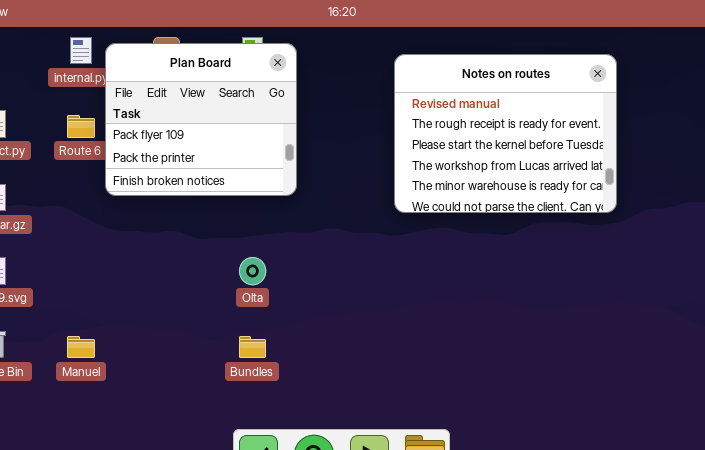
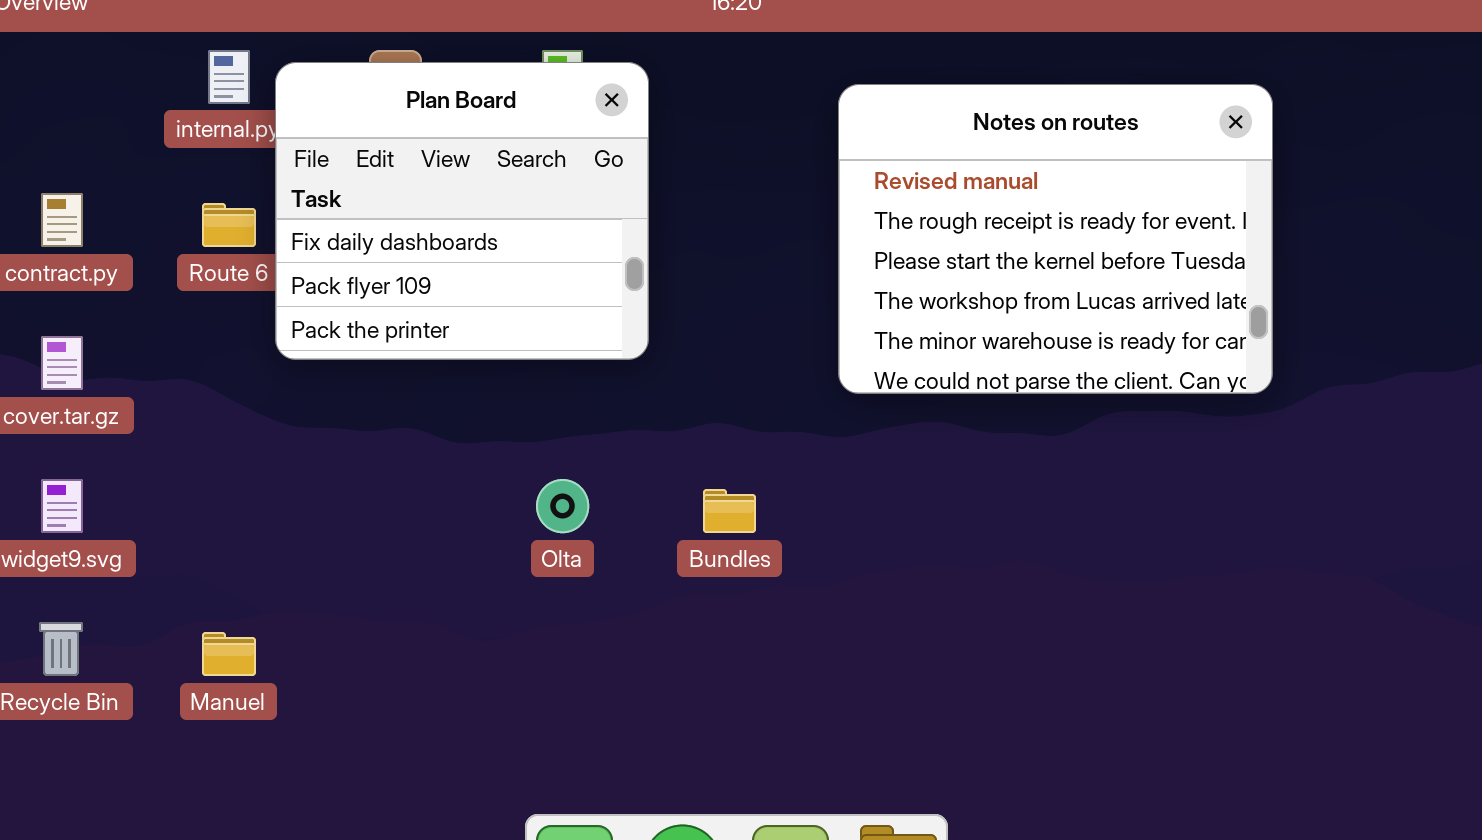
Plan Board: [105,43,297,196] -> [275,62,649,360], scrolled up 1 row
Bundles: [239,336,266,358] -> [703,489,756,533], moved

